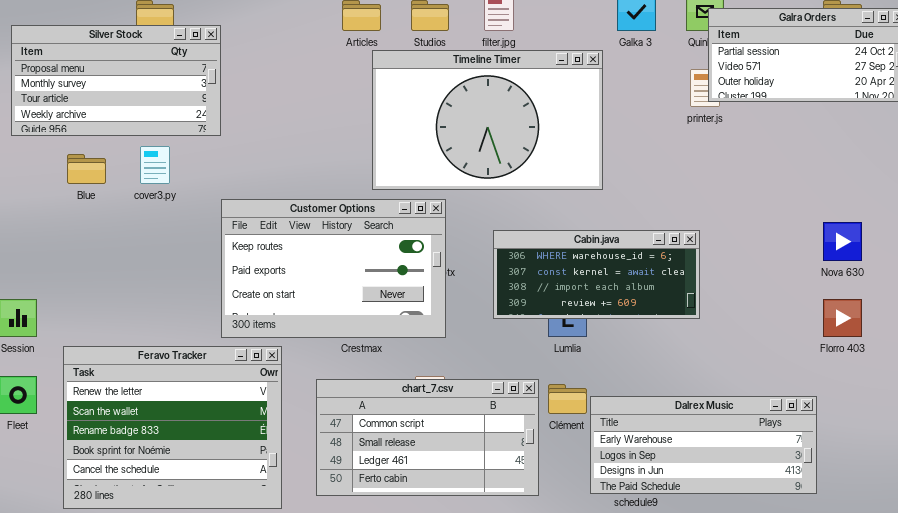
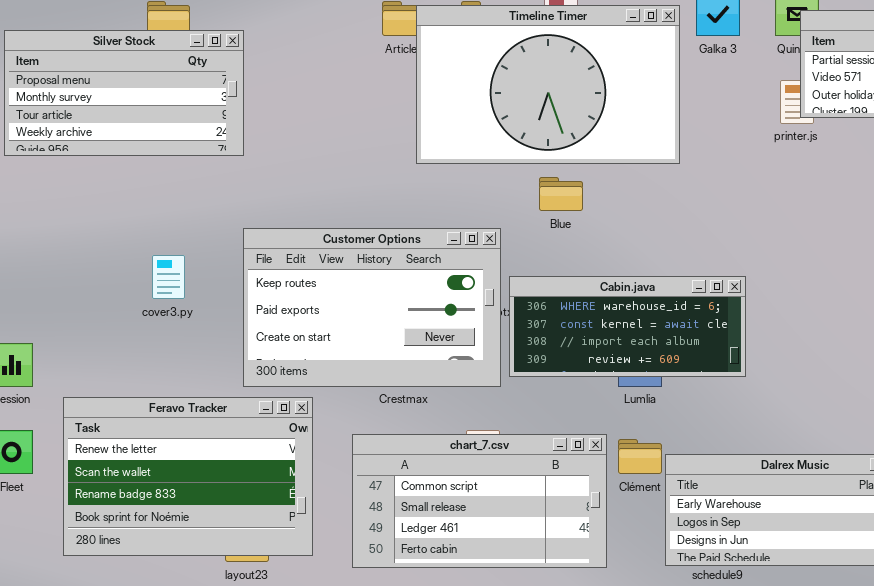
Timeline Timer: [372,50,603,190] -> [416,5,680,164], moved
cover3.py: [140,146,170,184] -> [152,255,185,299], moved
Blue: [67,154,106,184] -> [539,177,583,211], moved
Cabin.java: [493,230,700,319] -> [509,276,746,377], moved
Feravo Tracker: [63,346,282,509] -> [63,397,313,556], resized

